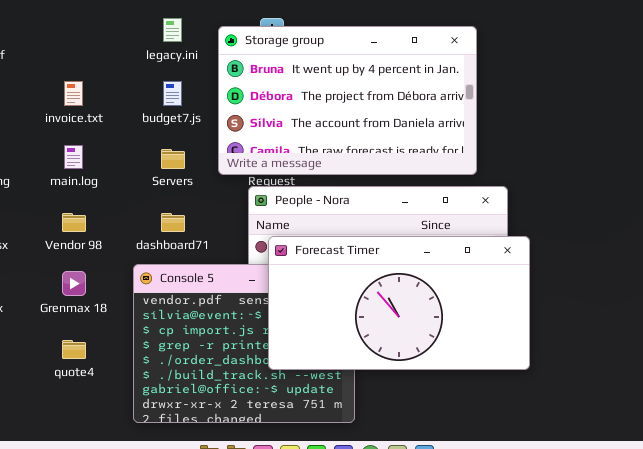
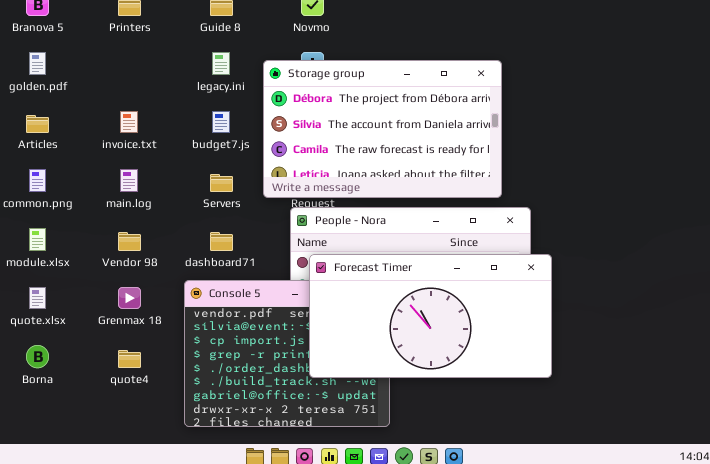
Storage group: [218,26,477,175] -> [263,60,502,198], scrolled down 1 row

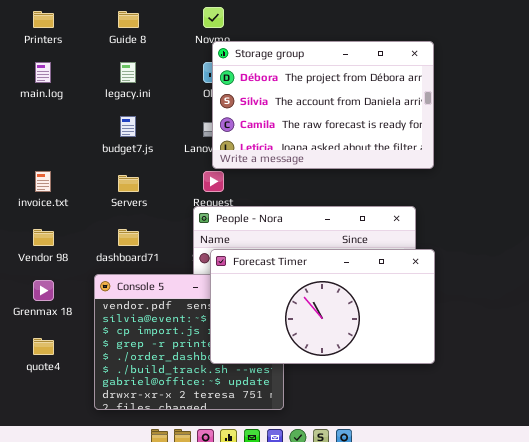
Storage group: [263,60,502,198] -> [212,41,434,169], moved
invoice.txt: [120,111,138,133] -> [35,171,51,192], moved
main.log: [120,169,138,192] -> [35,62,51,83], moved

